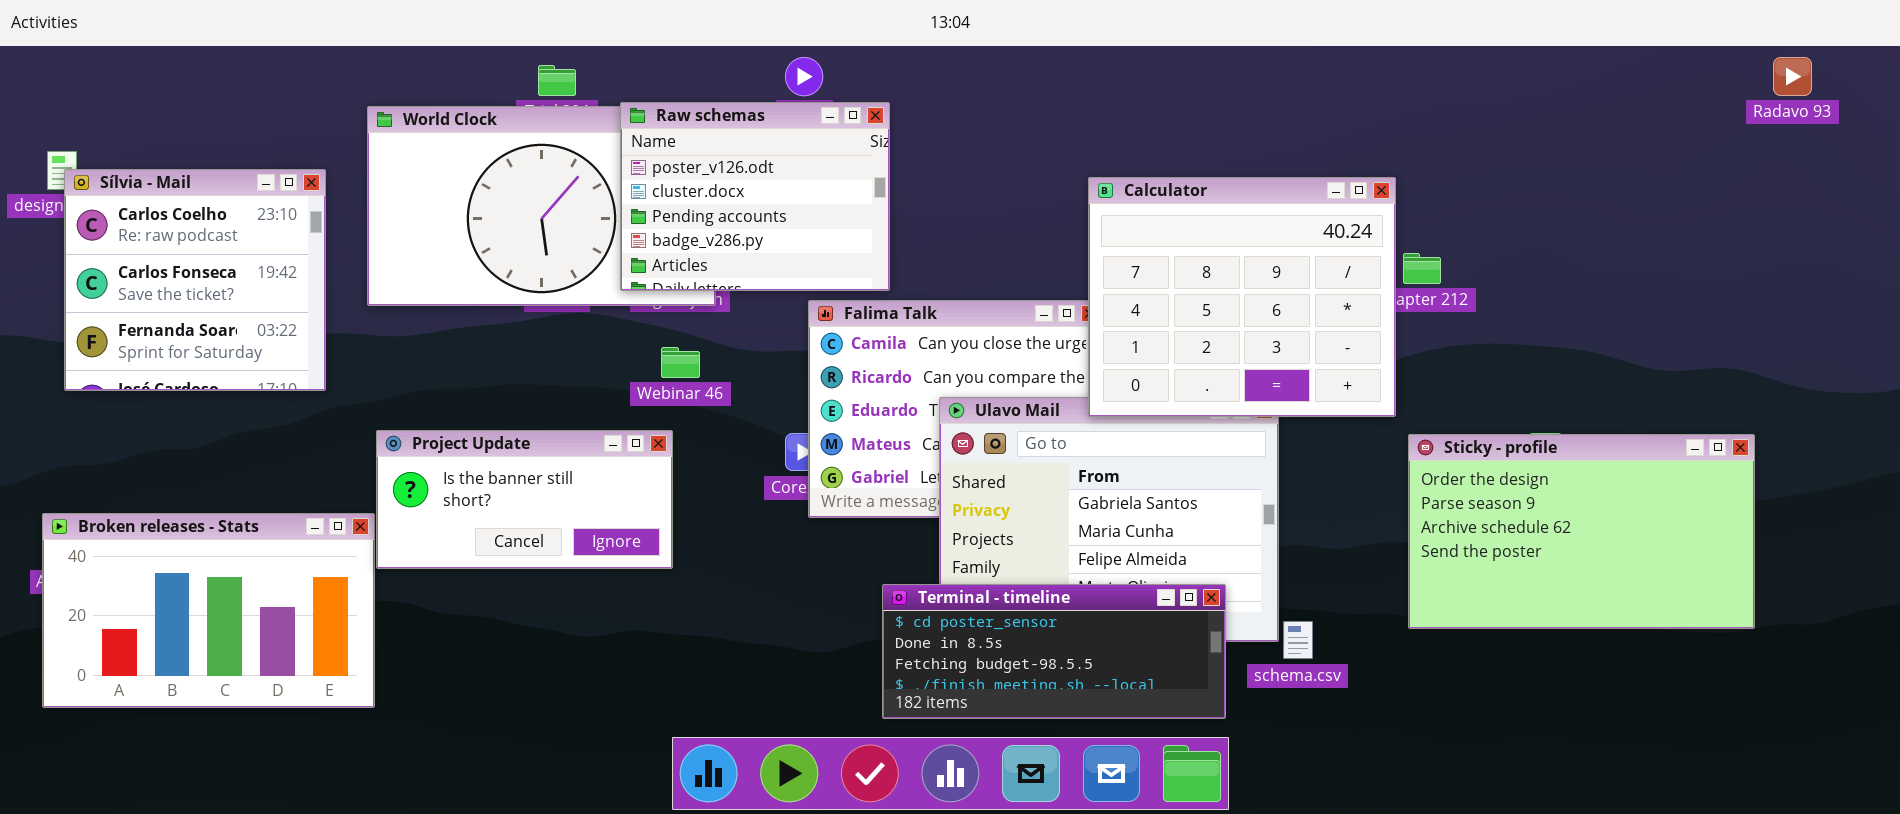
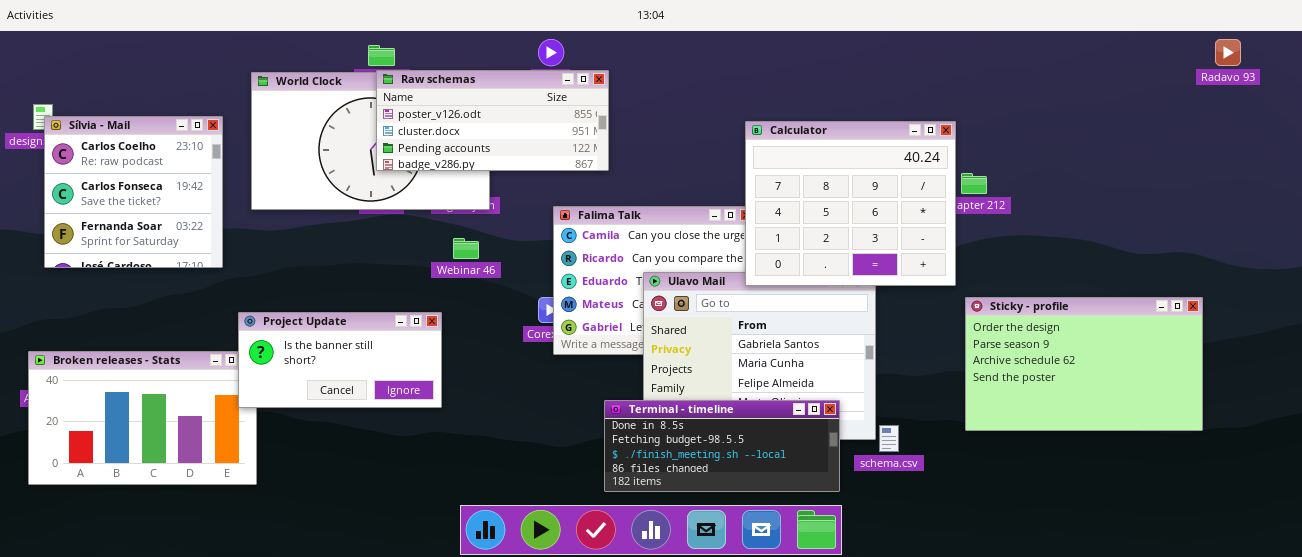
Raw schemas: [620,102,890,291] -> [376,70,609,171], resized
Project Update: [376,430,673,569] -> [238,312,442,408], moved
Terminal - timeline: [882,584,1226,719] -> [604,400,840,492], scrolled down 1 row

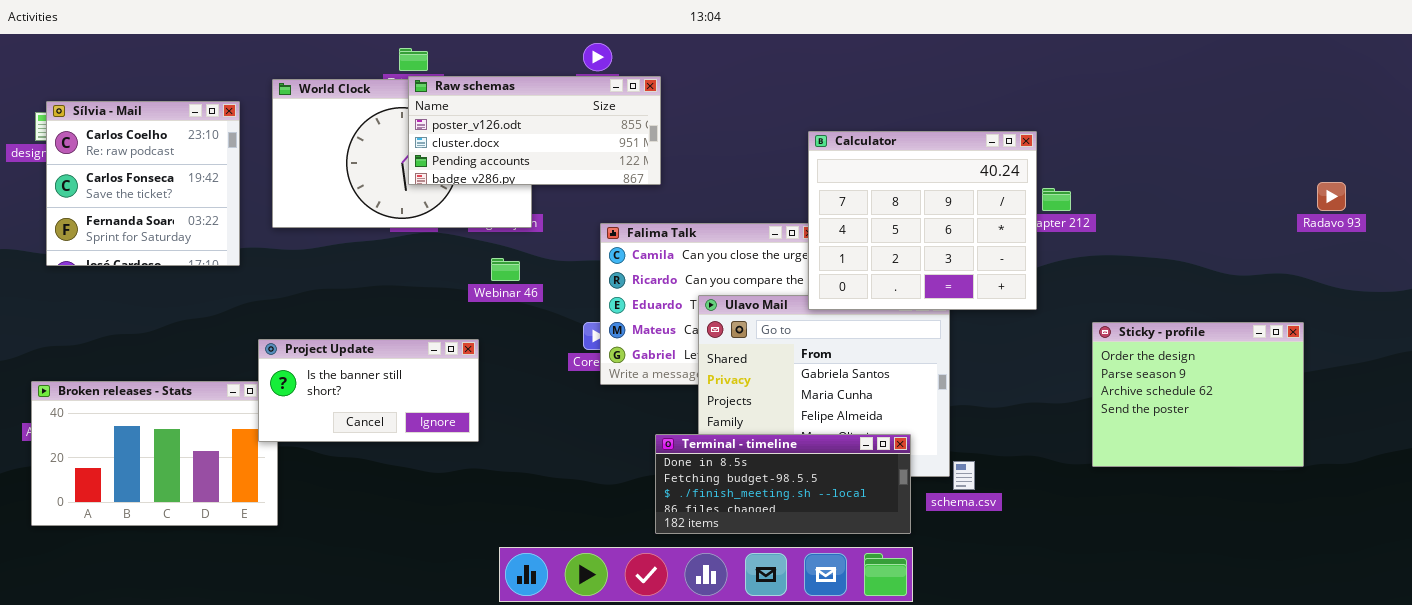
Radavo 93: [1215,39,1241,66] -> [1317,182,1346,211], moved
Sílvia - Mail: [44,116,223,268] -> [46,101,240,266], moved
Sticky - profile: [965,297,1203,431] -> [1092,322,1304,467], resized

